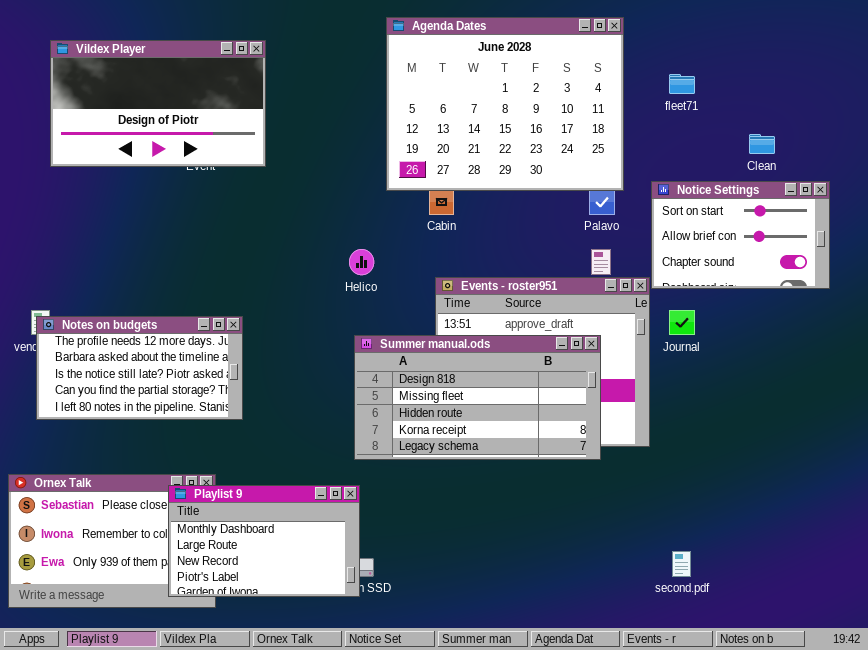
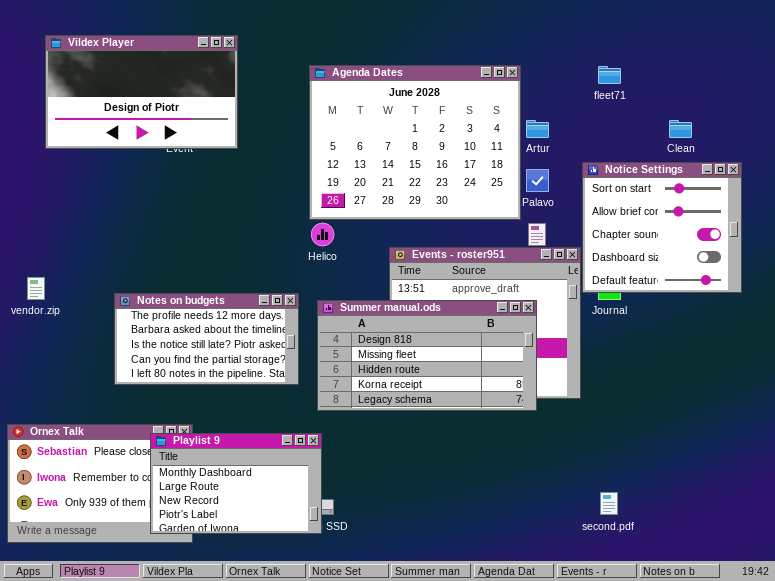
Agenda Dates: [386,17,624,191] -> [309,65,521,220], moved
Notice Settings: [651,181,830,289] -> [582,162,742,293], resized
Notes on budgets: [36,316,243,420] -> [114,293,299,385], moved

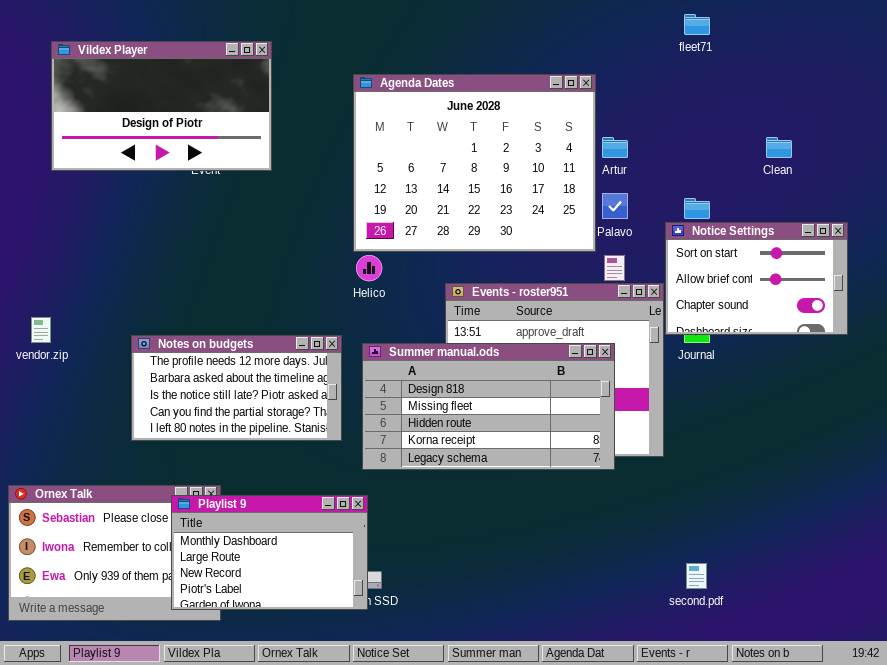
fleet71: [598,66,621,84] -> [684,14,710,35], moved
Notice Settings: [582,162,742,293] -> [665,222,848,335], resized

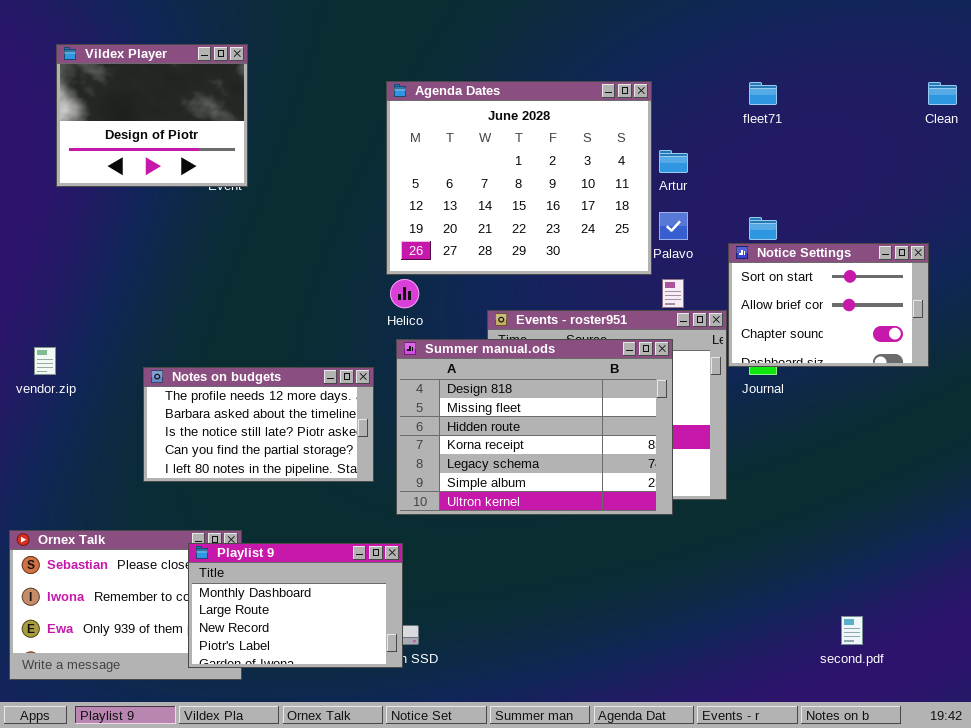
fleet71: [684,14,710,35] -> [749,82,777,105], moved
Vildex Player: [51,41,272,171] -> [56,44,248,187], resized
Clean: [766,137,792,158] -> [928,82,957,105], moved
Summer manual.ods: [362,343,615,470] -> [396,339,673,515], resized
second.pdf: [686,563,707,589] -> [841,616,863,645], moved

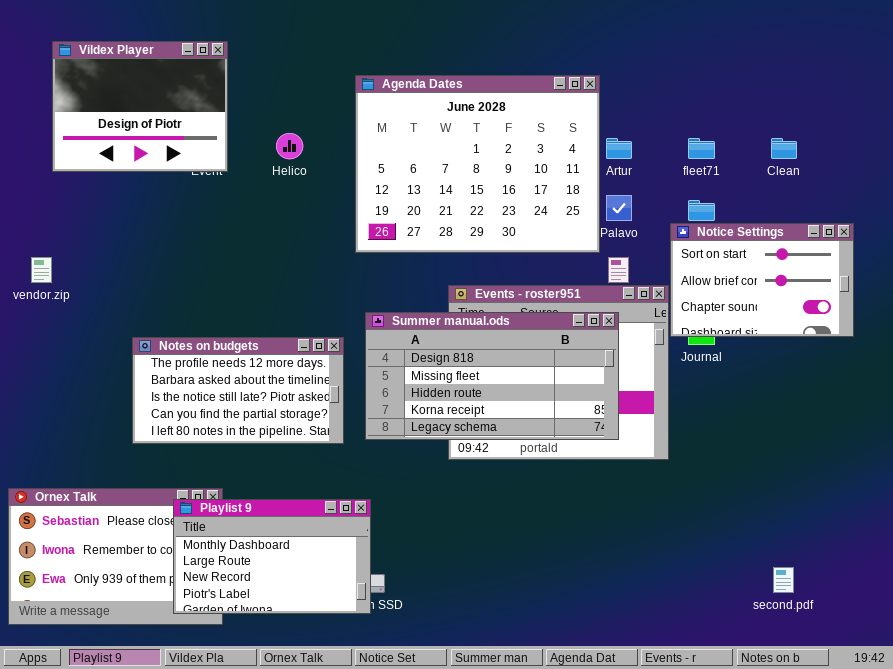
fleet71: [749,82,777,105] -> [688,138,715,159], moved
Clean: [928,82,957,105] -> [771,138,797,159], moved
Helico: [390,279,419,308] -> [276,133,303,159], moved
Summer manual.ods: [396,339,673,515] -> [365,312,619,440], resized
vendor.zip: [34,347,56,375] -> [31,257,52,283], moved

